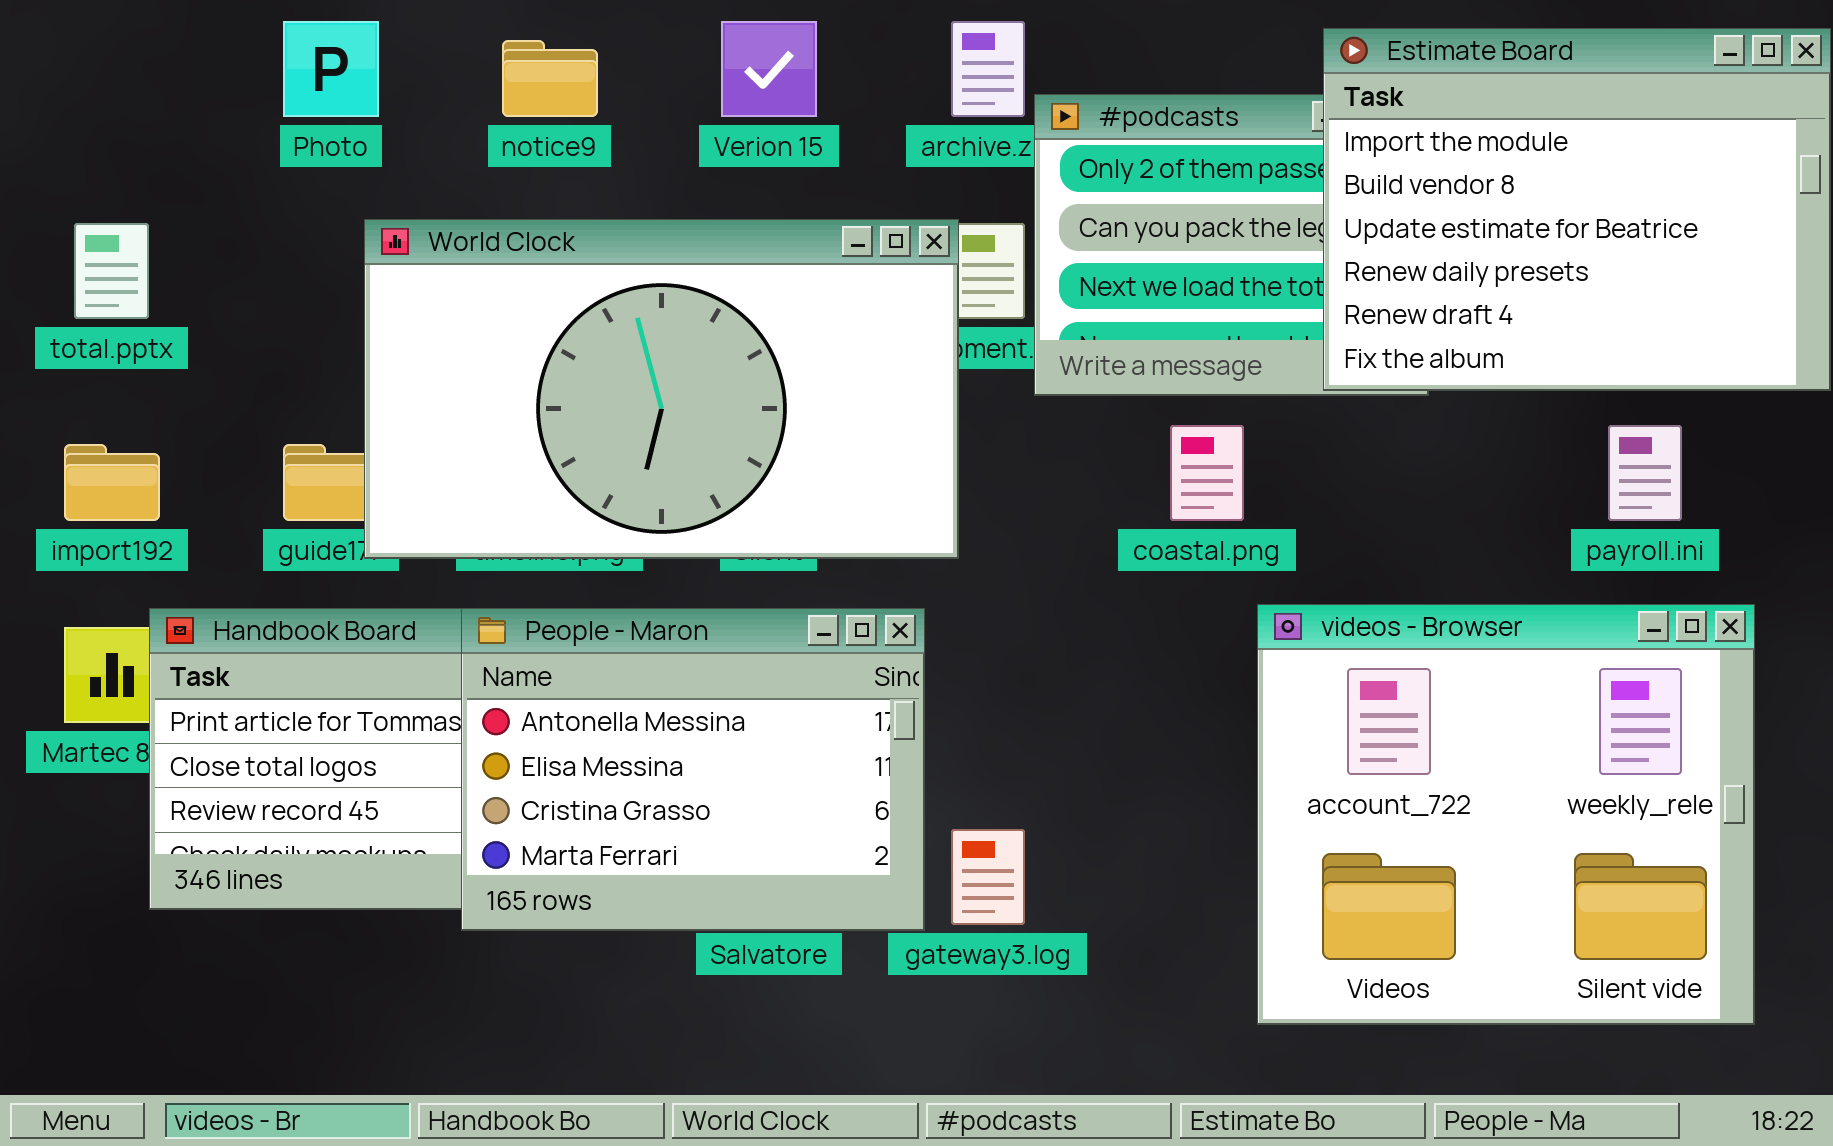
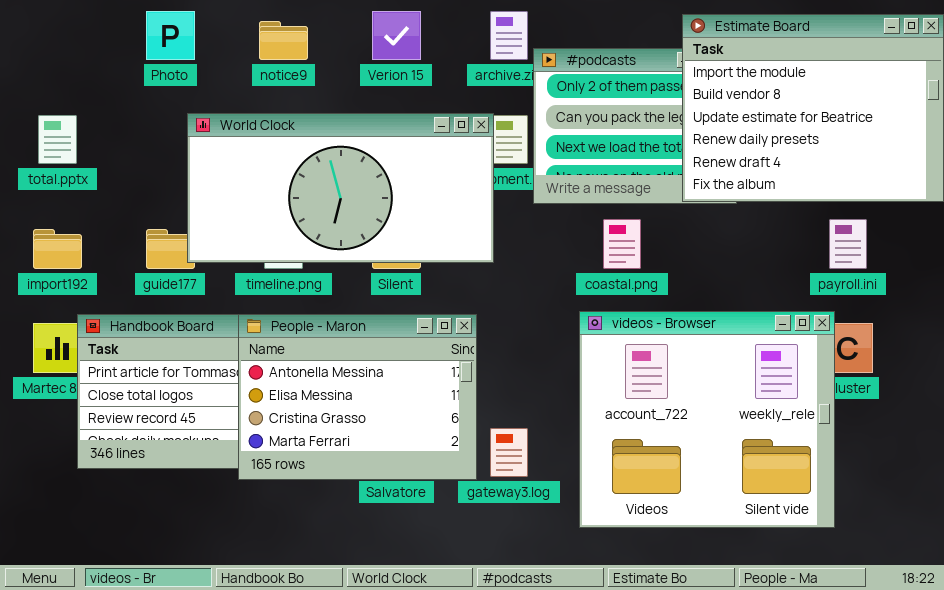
World Clock: [364,219,959,559] -> [187,113,494,263], resized
videos - Browser: [1257,604,1755,1025] -> [579,311,835,528], moved

